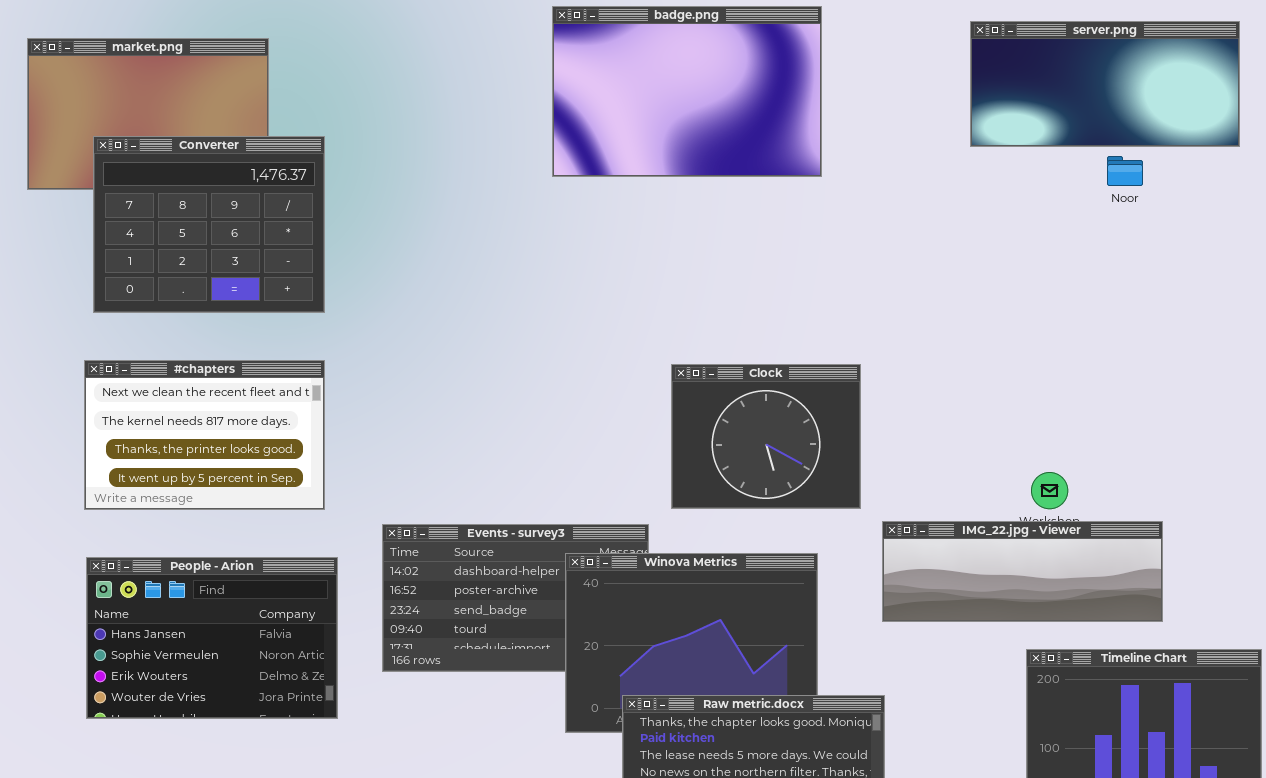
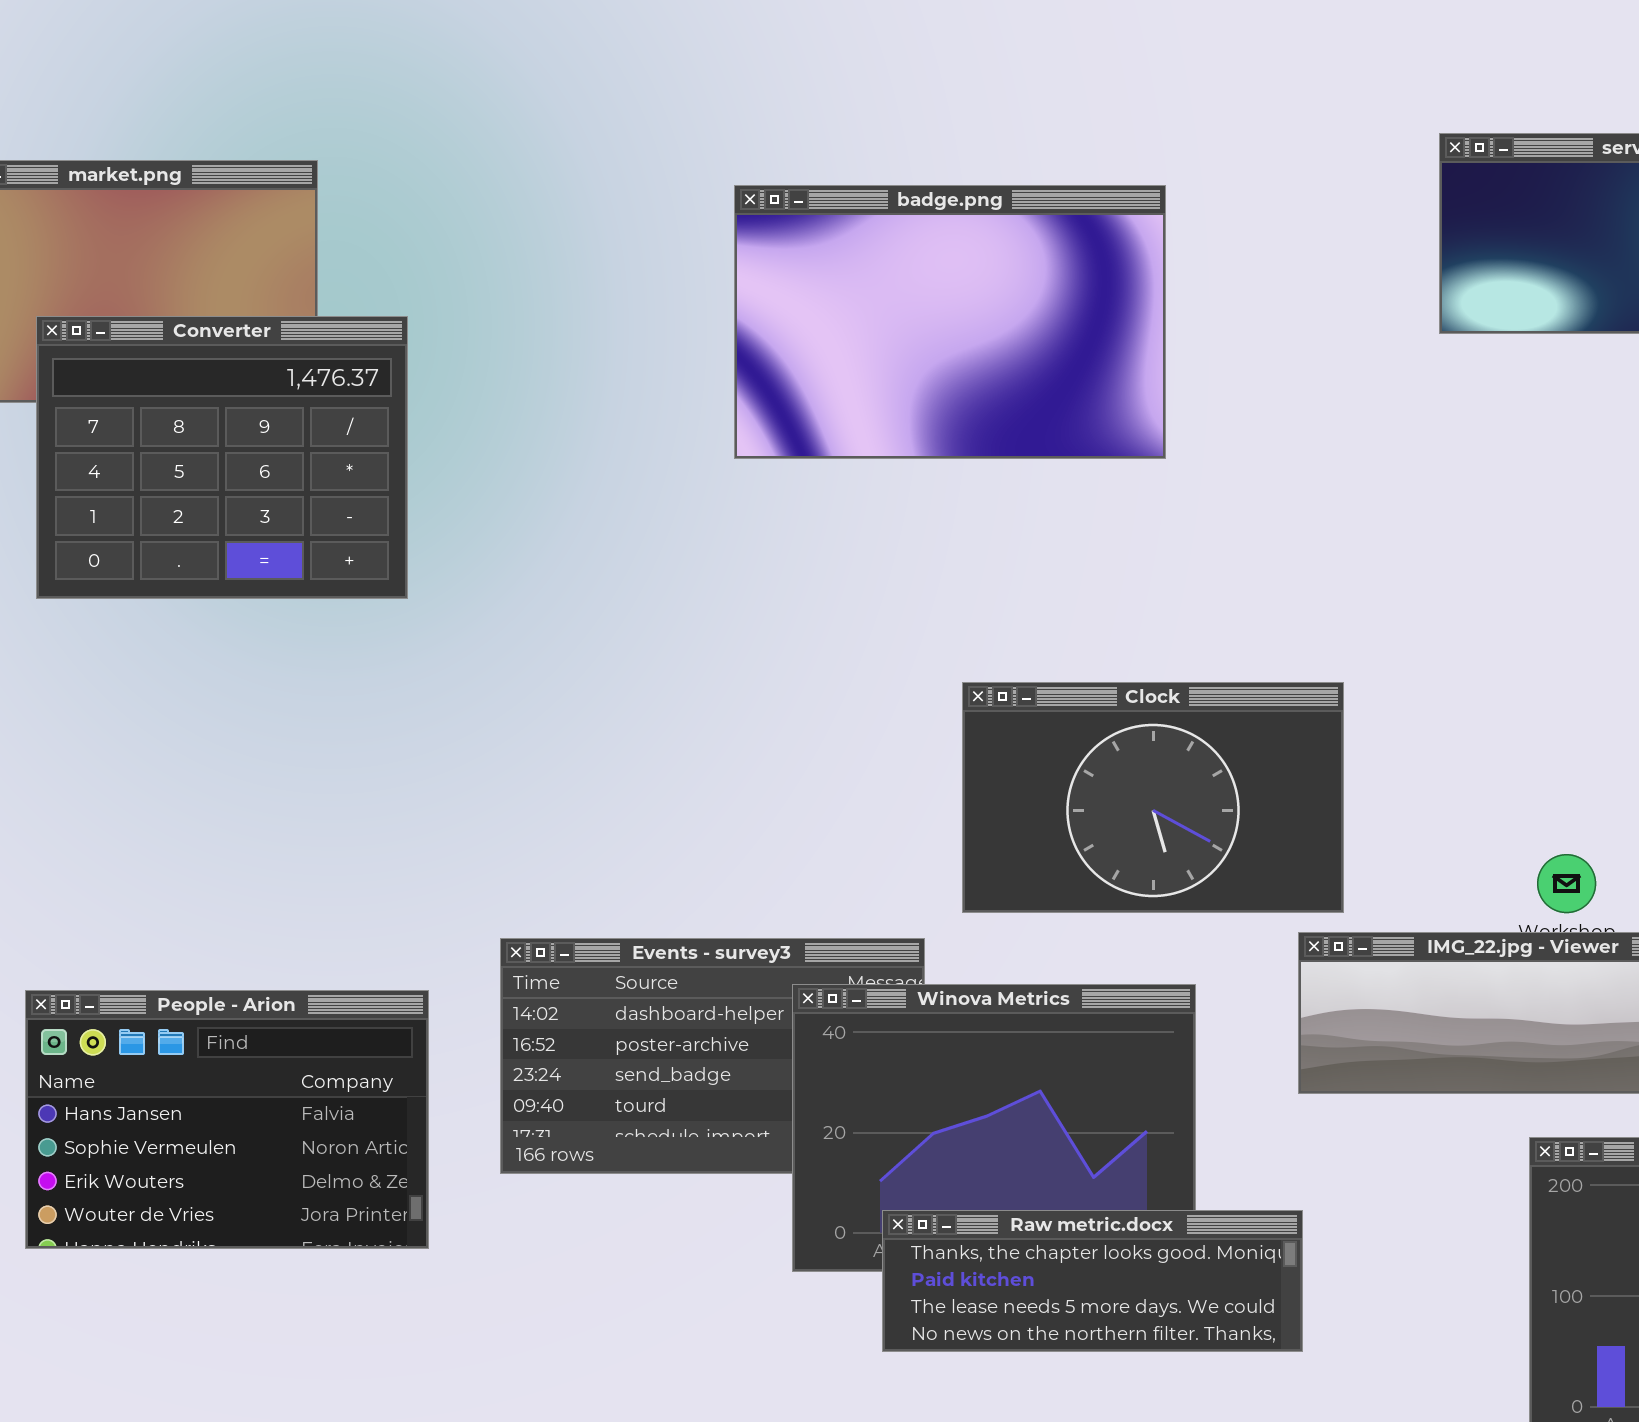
badge.png: [552,6,822,177] -> [734,185,1166,459], moved
#chapters: [84,360,325,510] -> none, closed
Clock: [671,364,861,509] -> [962,682,1344,913], resized

